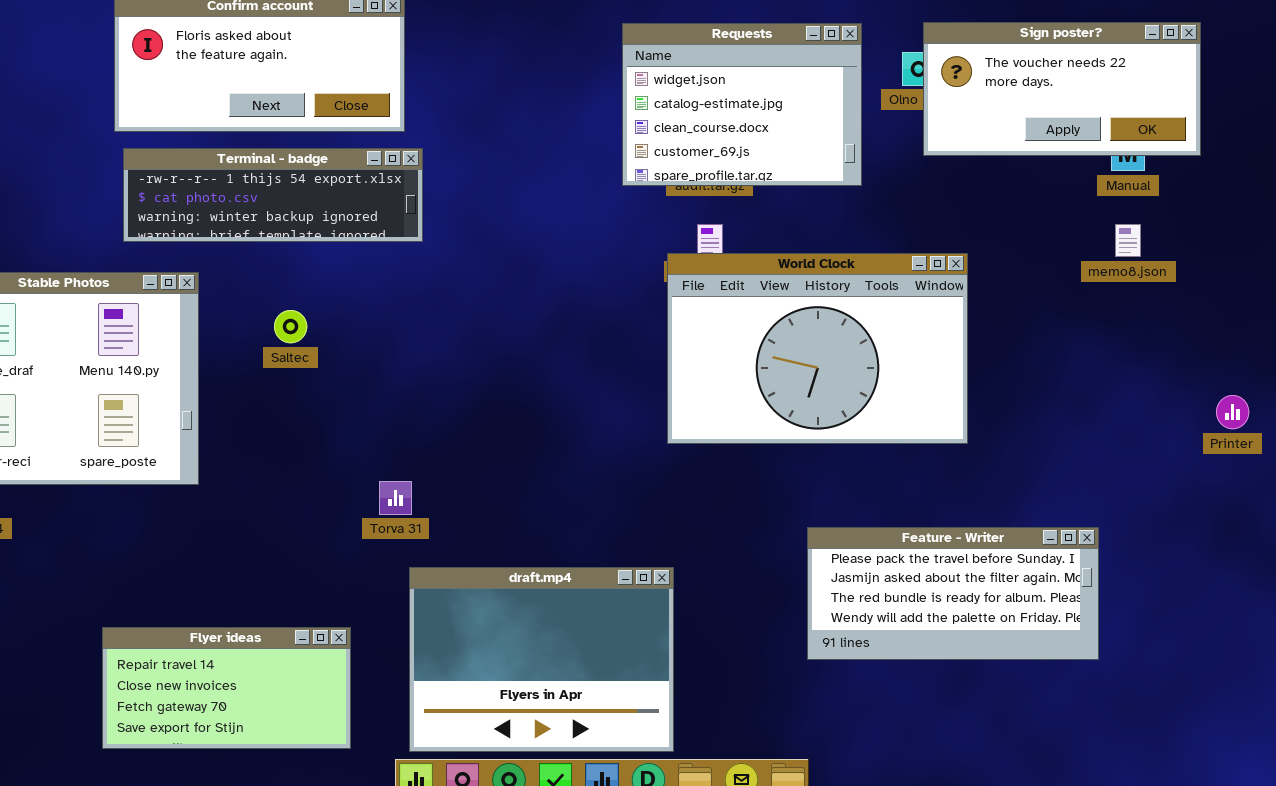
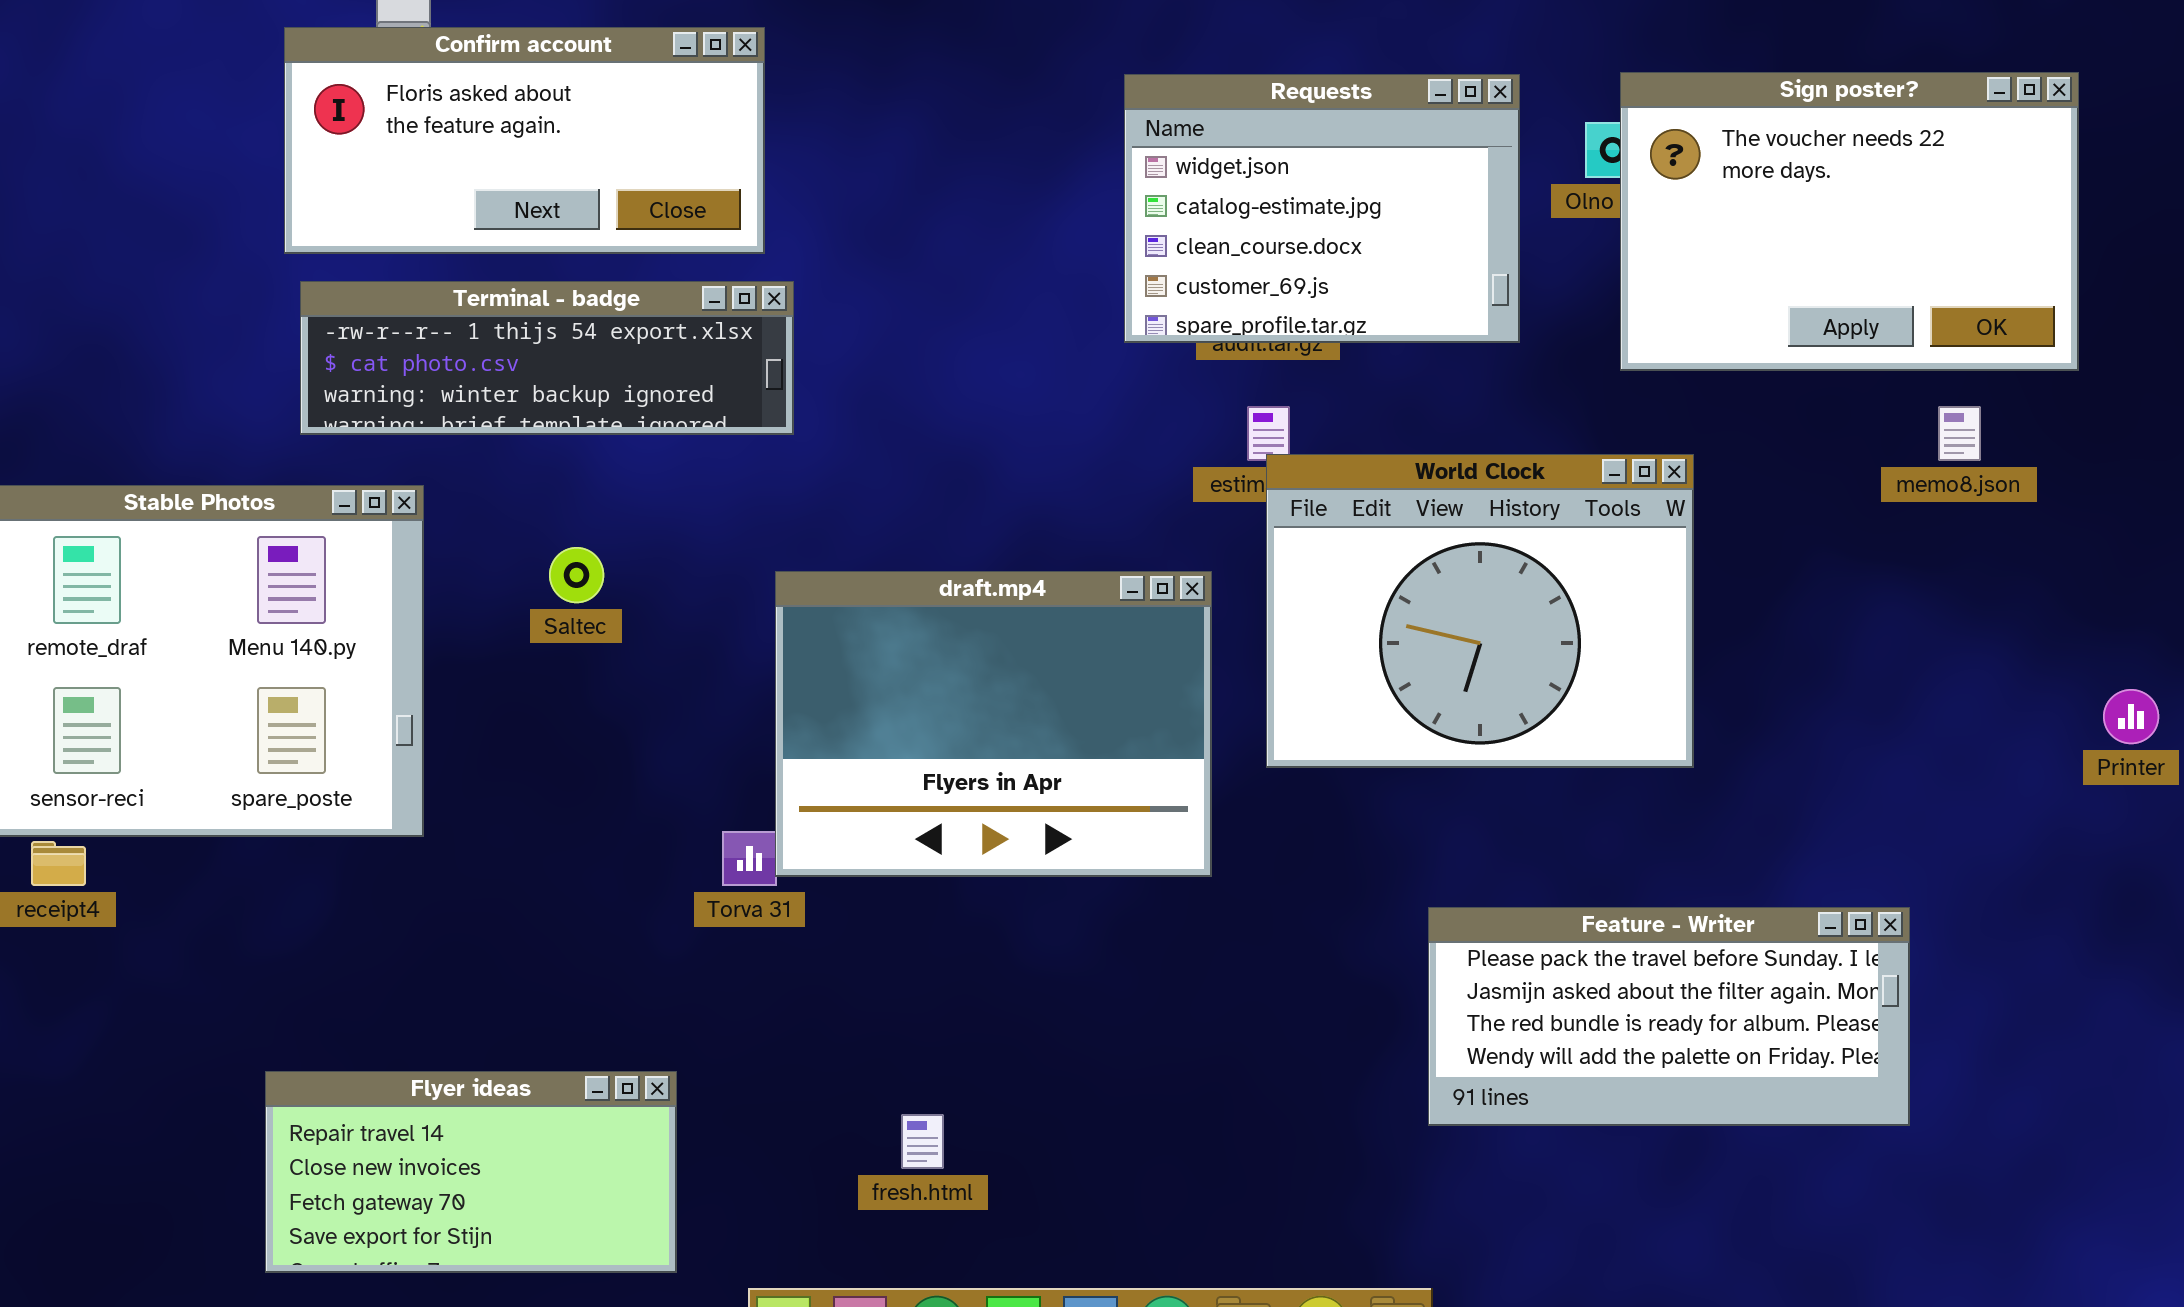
Sign poster?: [923,22,1201,156] -> [1620,72,2079,371], resized
World Clock: [667,253,968,444] -> [1266,454,1694,768], resized
draft.mp4: [409,567,674,752] -> [775,571,1212,877], moved

